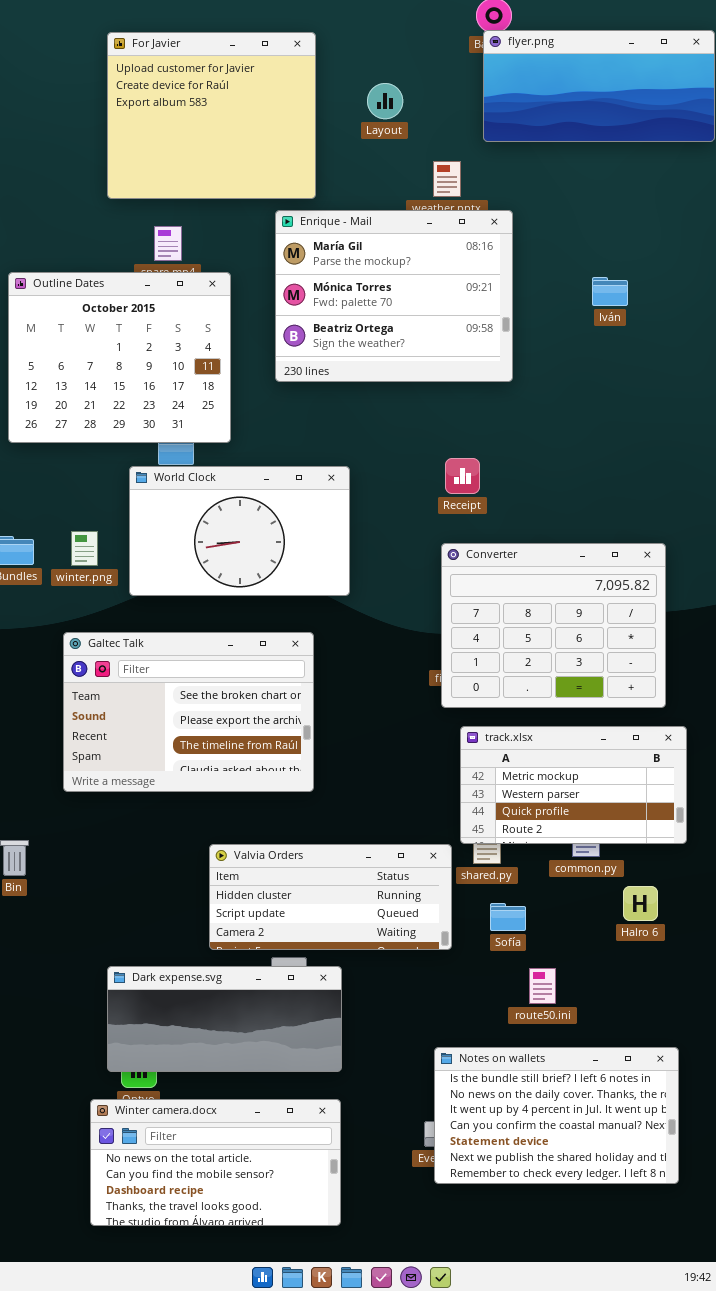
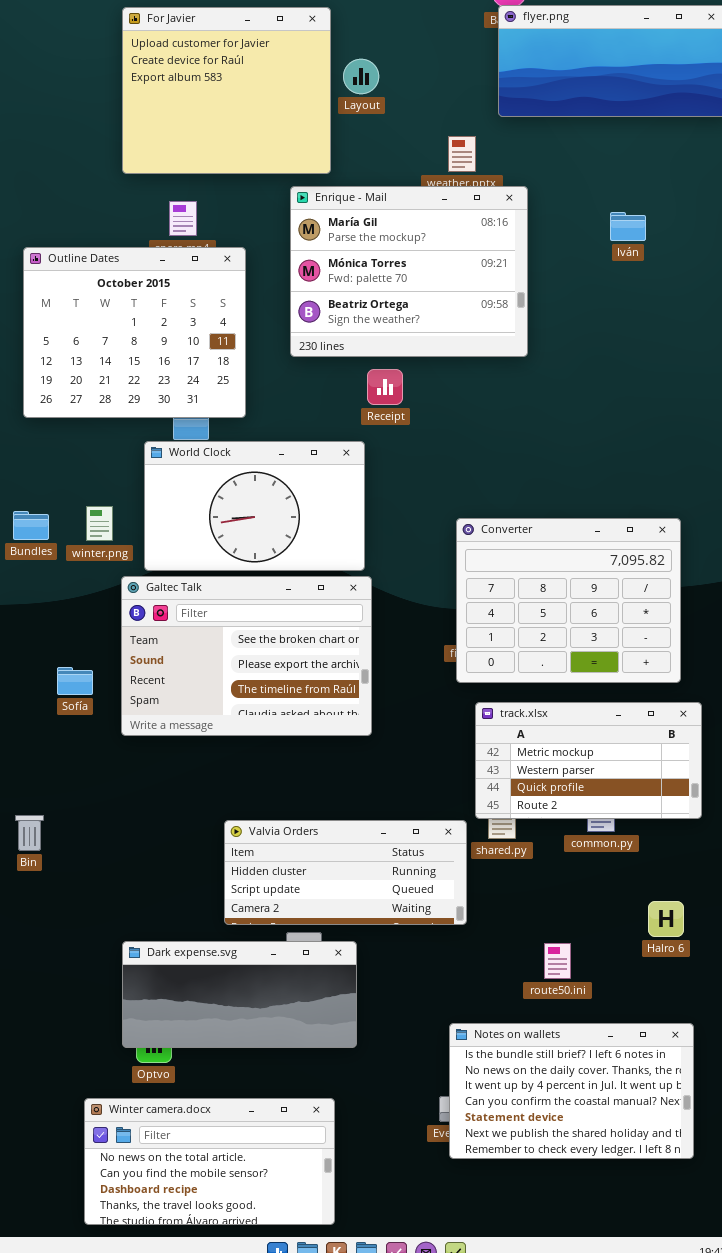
Layout: [367,83,403,119] -> [343,59,379,94], moved
Iván: [592,277,628,306] -> [610,212,646,241], moved
Receipt: [445,458,480,494] -> [367,369,403,405], moved
Galtec Talk: [63,632,314,792] -> [121,576,372,736], moved
Halro 6: [623,886,658,921] -> [648,901,684,937], moved
Sofía: [490,903,526,931] -> [57,667,93,695], moved
Winter camera.docx: [90,1099,341,1226] -> [84,1098,335,1225], moved

